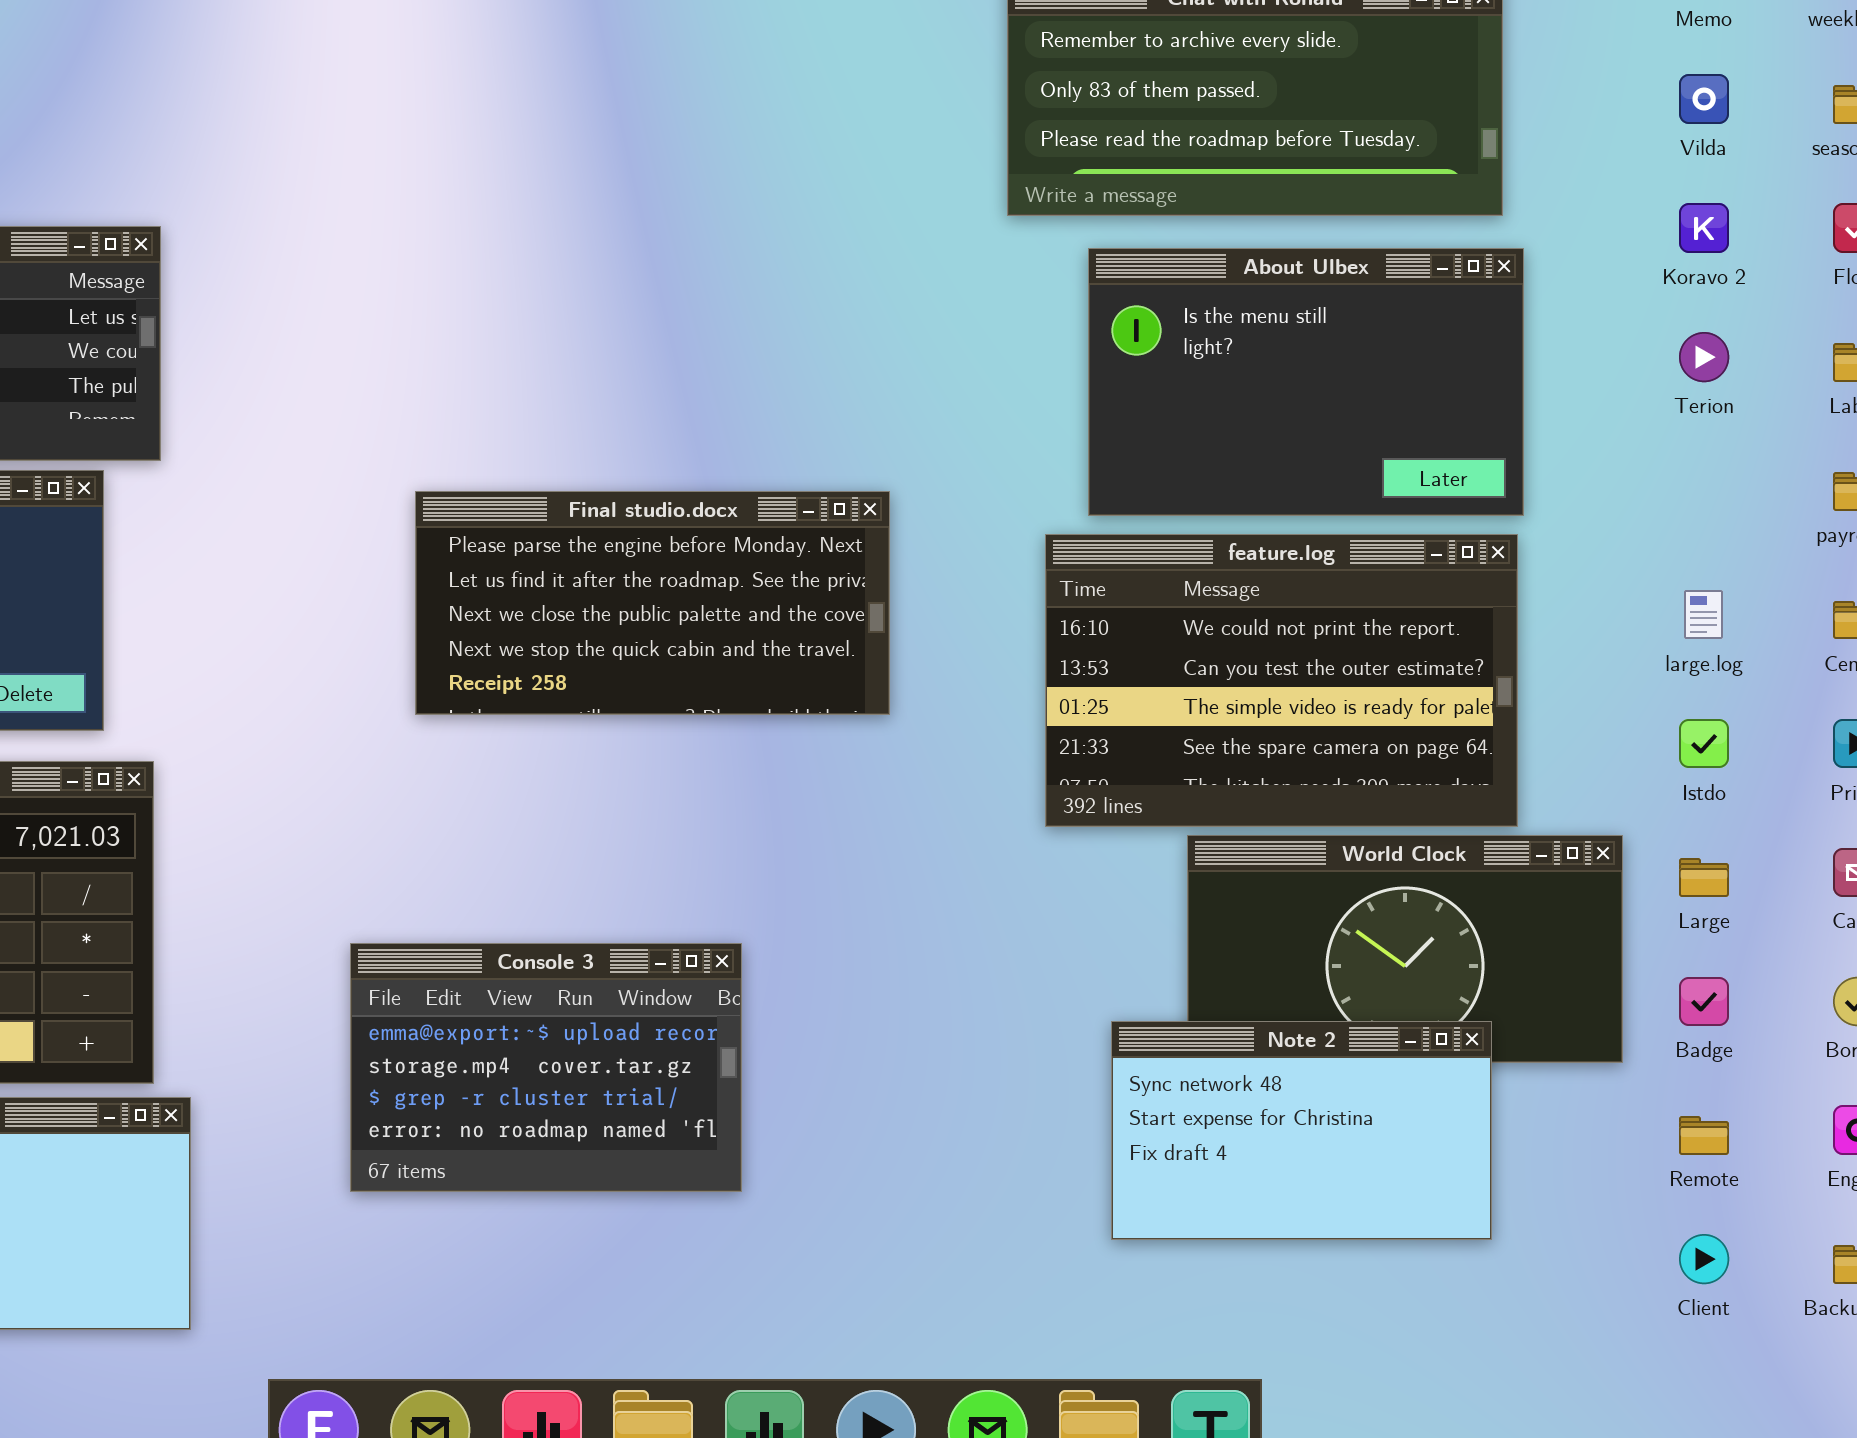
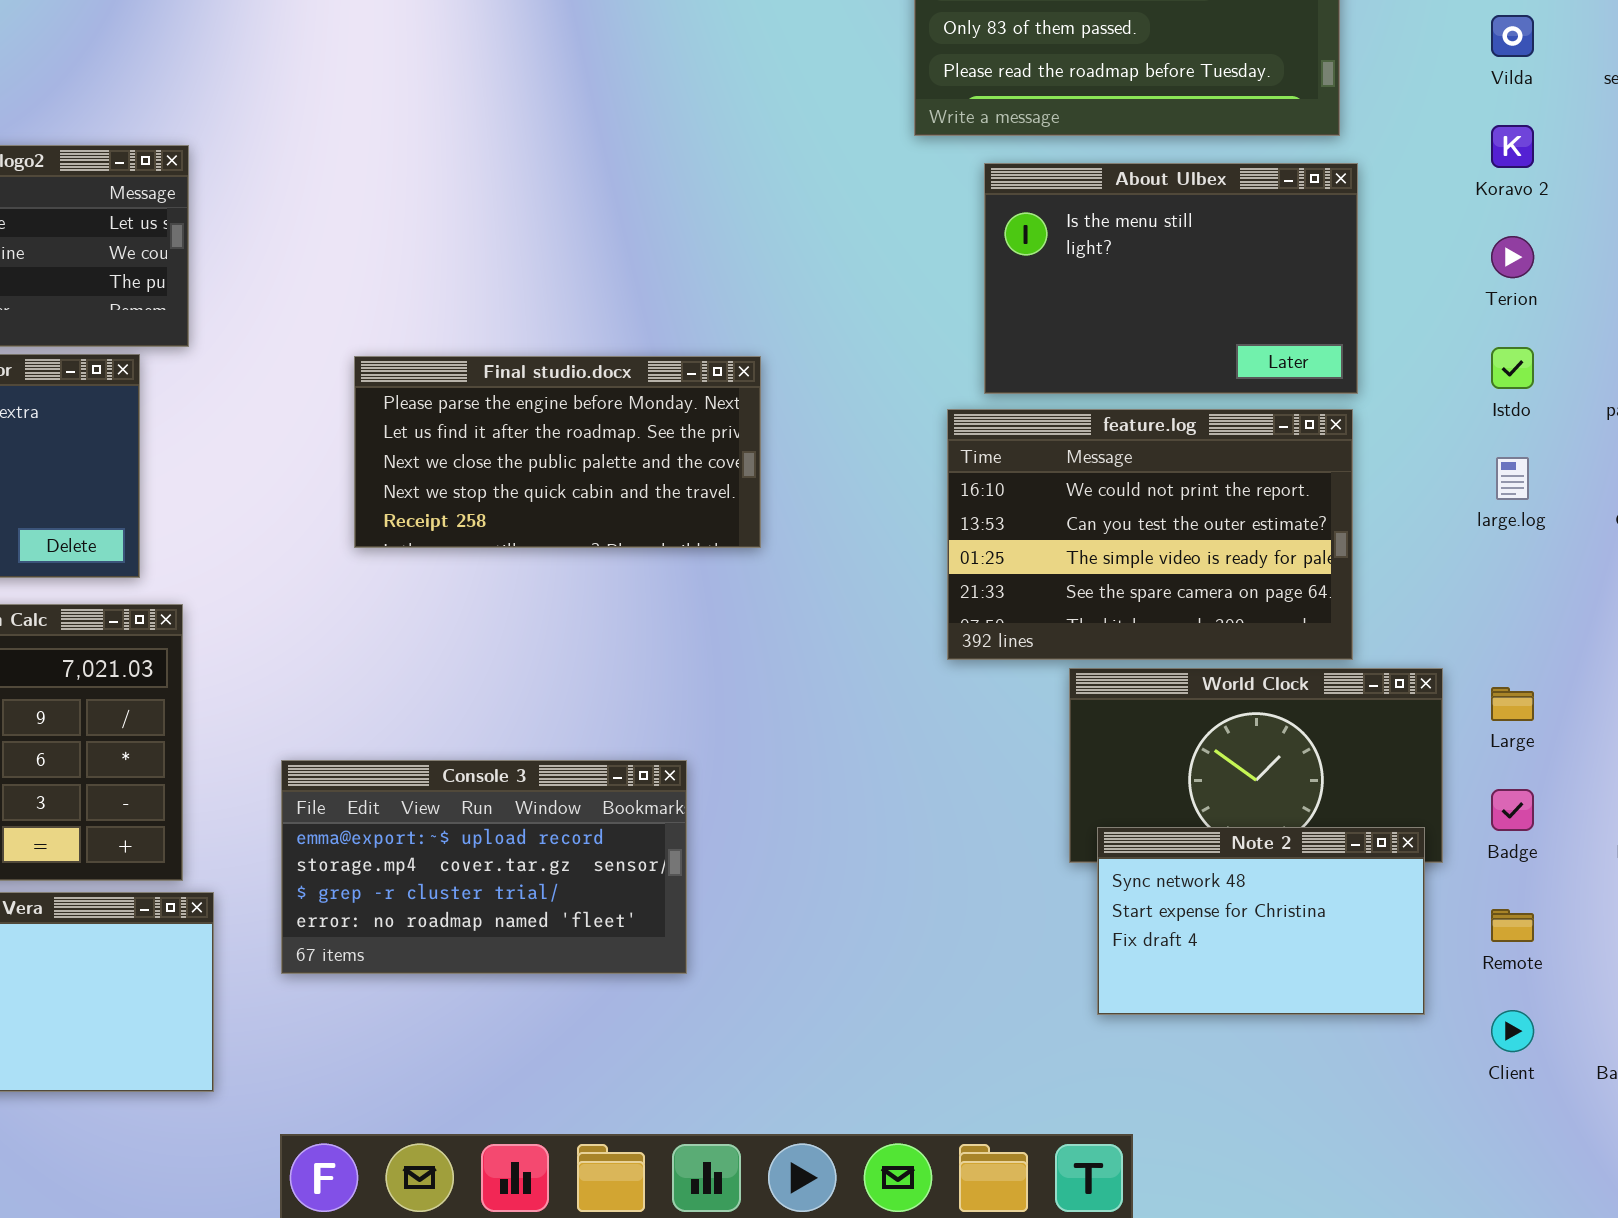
Final studio.docx: [415,491,890,715] -> [354,356,761,548], moved
Istdo: [1679,719,1729,768] -> [1491,347,1534,389], moved
Console 3: [350,943,742,1192] -> [281,760,687,974], resized
Note 2: [1111,1021,1492,1240] -> [1097,827,1425,1015], moved

